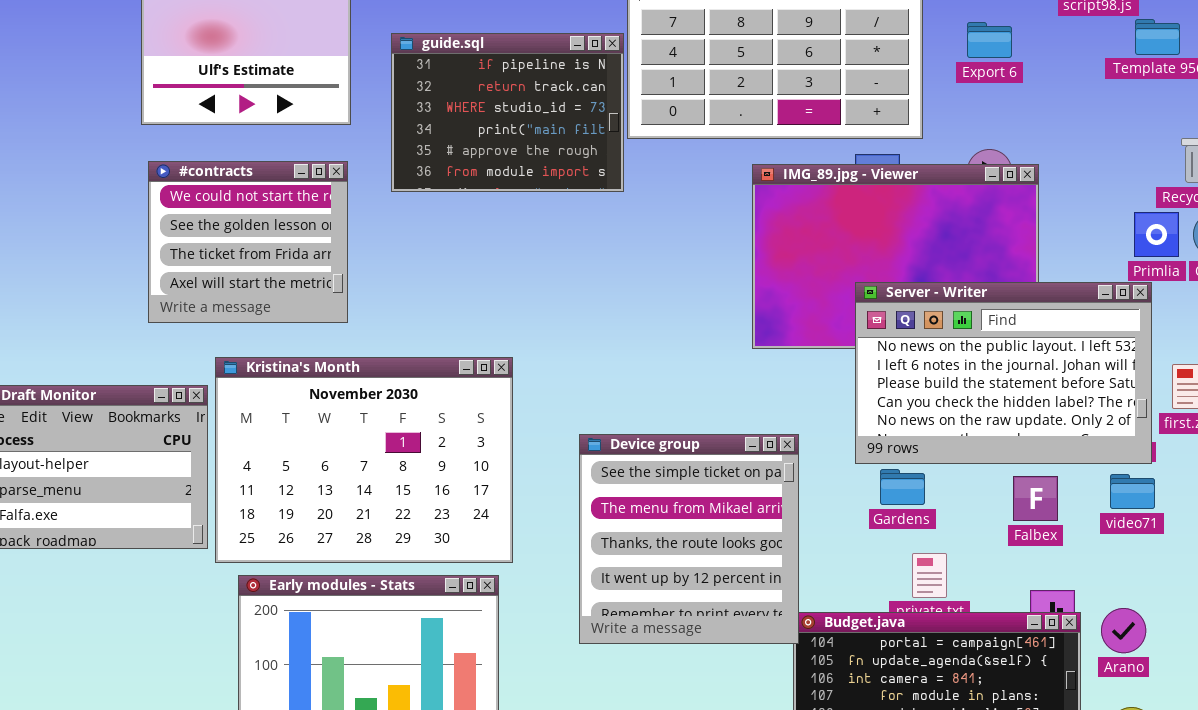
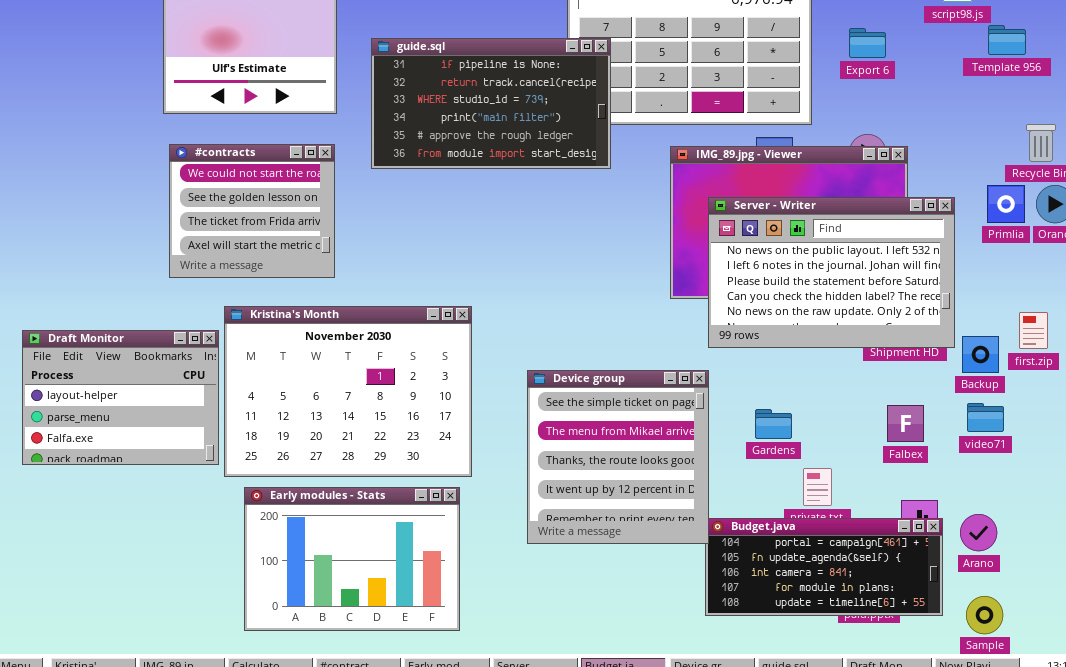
guide.sql: [391,33,624,192] -> [371,38,611,169], resized
Server - Writer: [855,282,1152,464] -> [708,197,955,348], moved
Gardens: [880,469,925,505] -> [755,409,792,439], moved

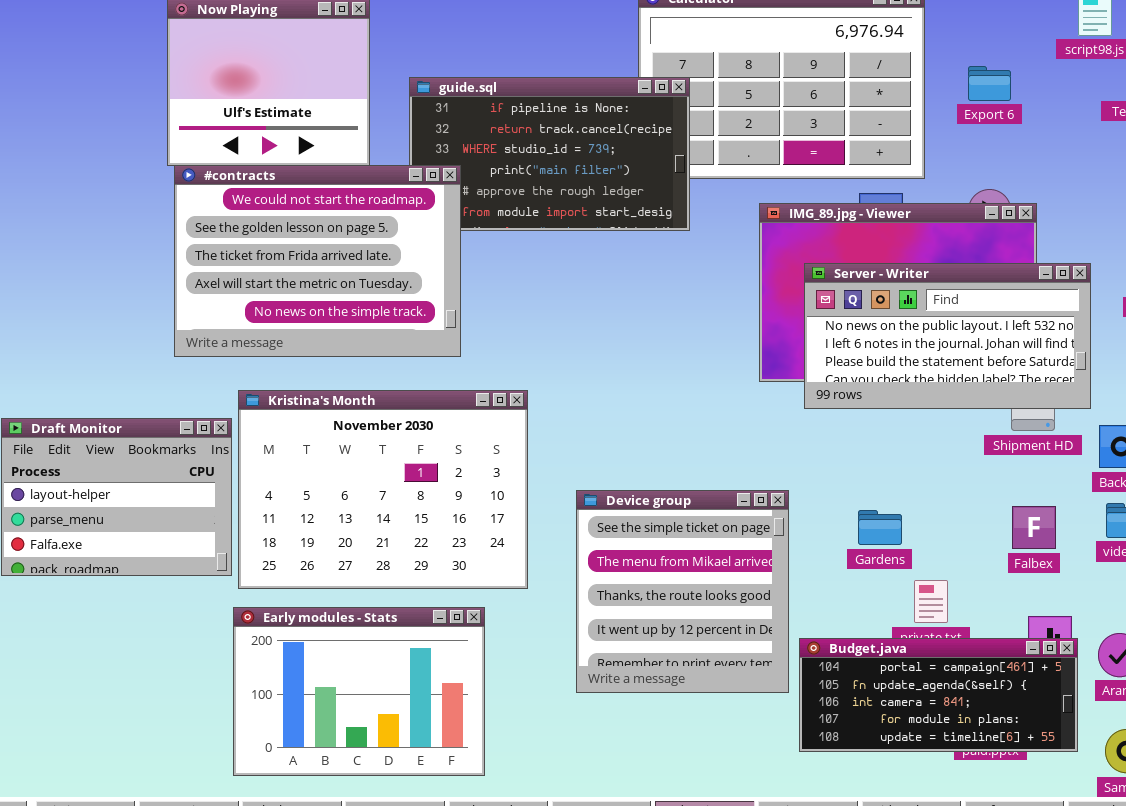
#contracts: [169,144,335,278] -> [174,165,461,357], resized
Server - Writer: [708,197,955,348] -> [804,263,1091,409], resized
Device group: [527,370,709,544] -> [576,490,789,693], moved
Early modules - Stats: [244,487,460,631] -> [233,607,485,776], moved

